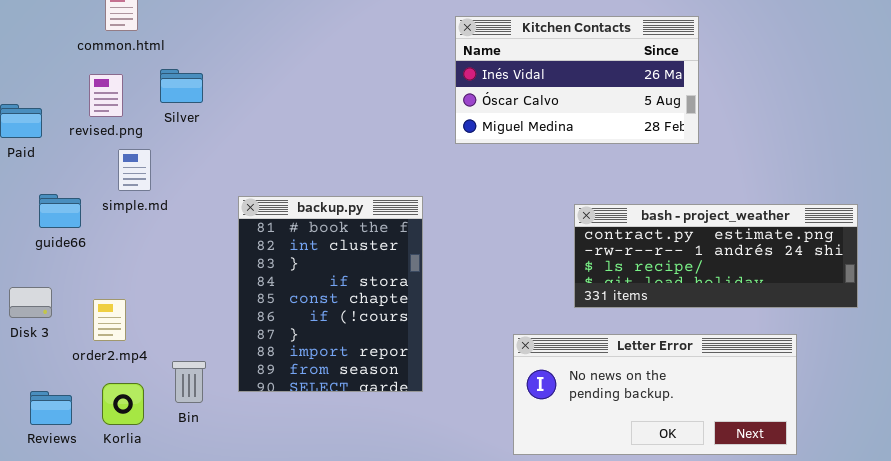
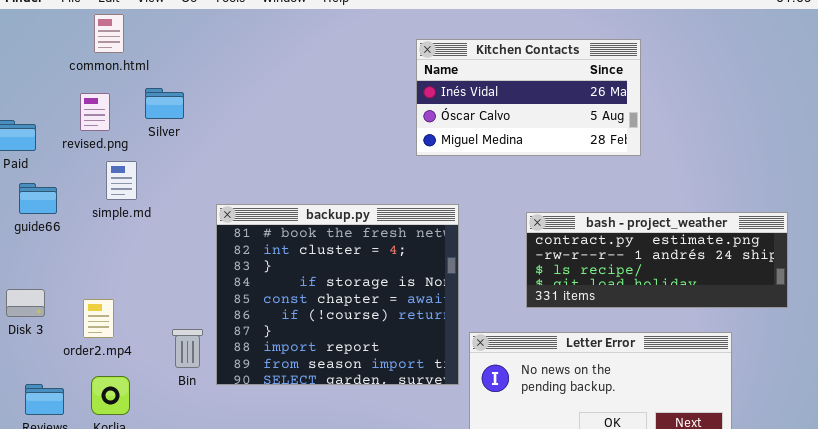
guide66: [39,194,81,228] -> [19,183,57,214], moved
backup.py: [238,196,423,392] -> [216,204,459,385], resized
Bin: [172,361,206,403] -> [172,329,203,368], moved

